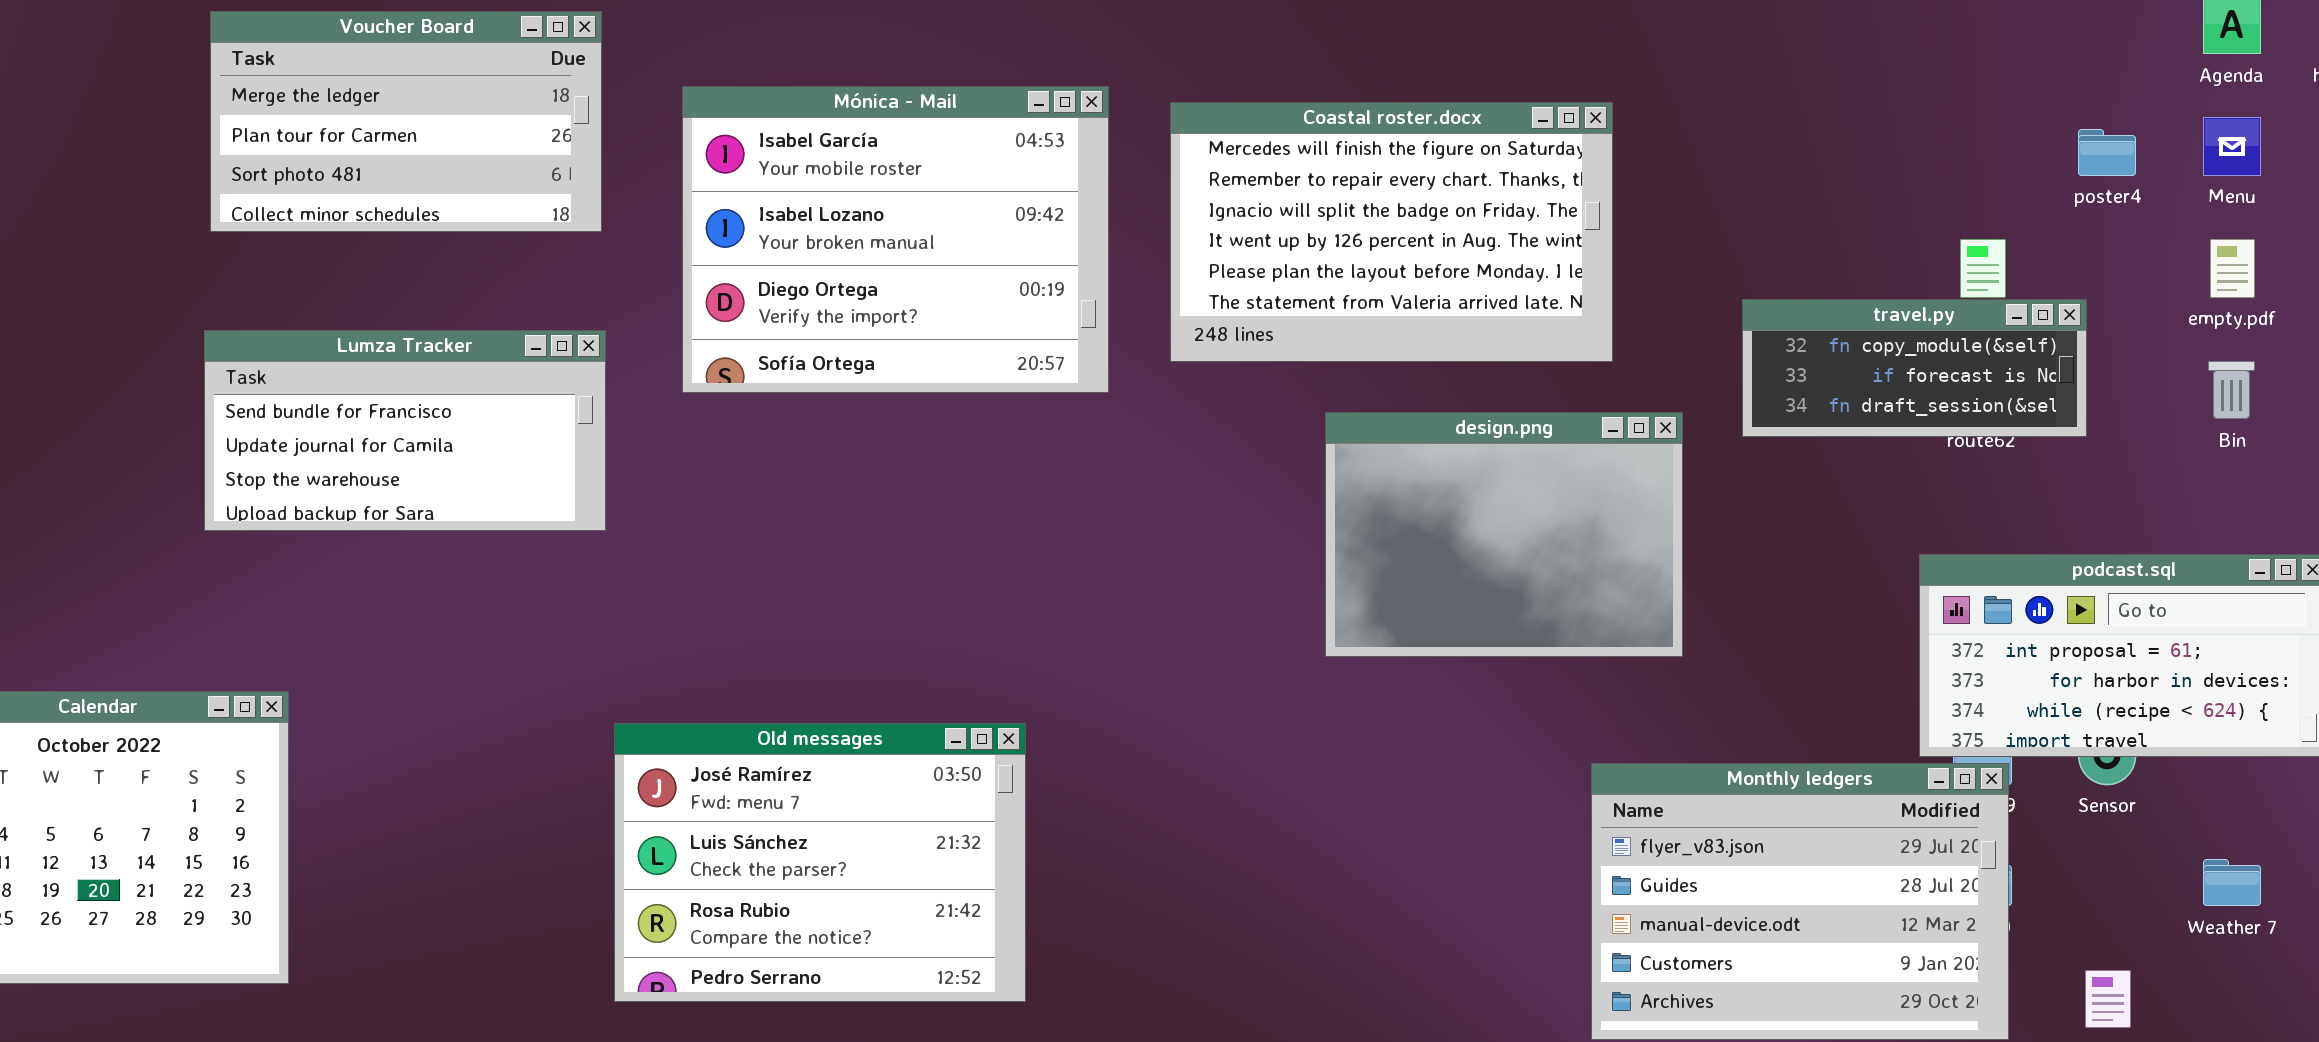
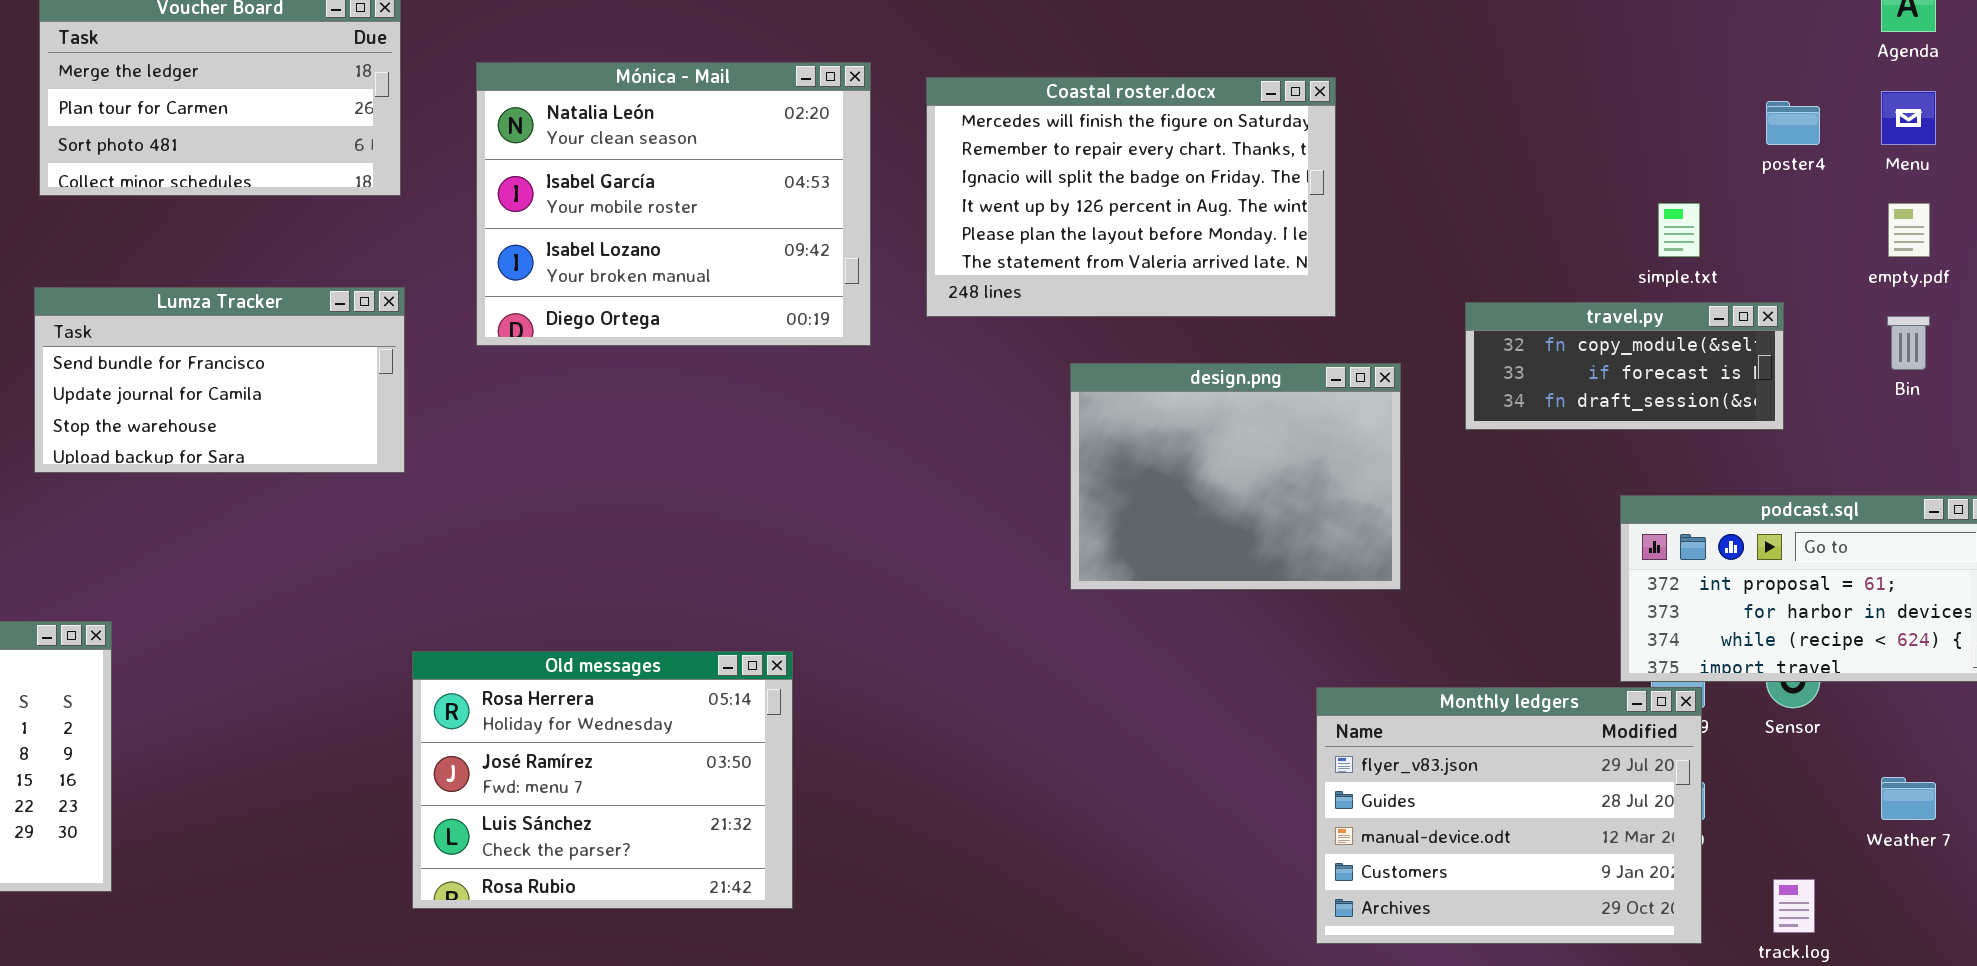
Mónica - Mail: [682,86,1109,393] -> [476,62,871,346], scrolled up 1 row
travel.py: [1742,299,2087,437] -> [1465,302,1784,430], moved
Old messages: [614,723,1026,1002] -> [412,651,793,909], scrolled up 1 row

